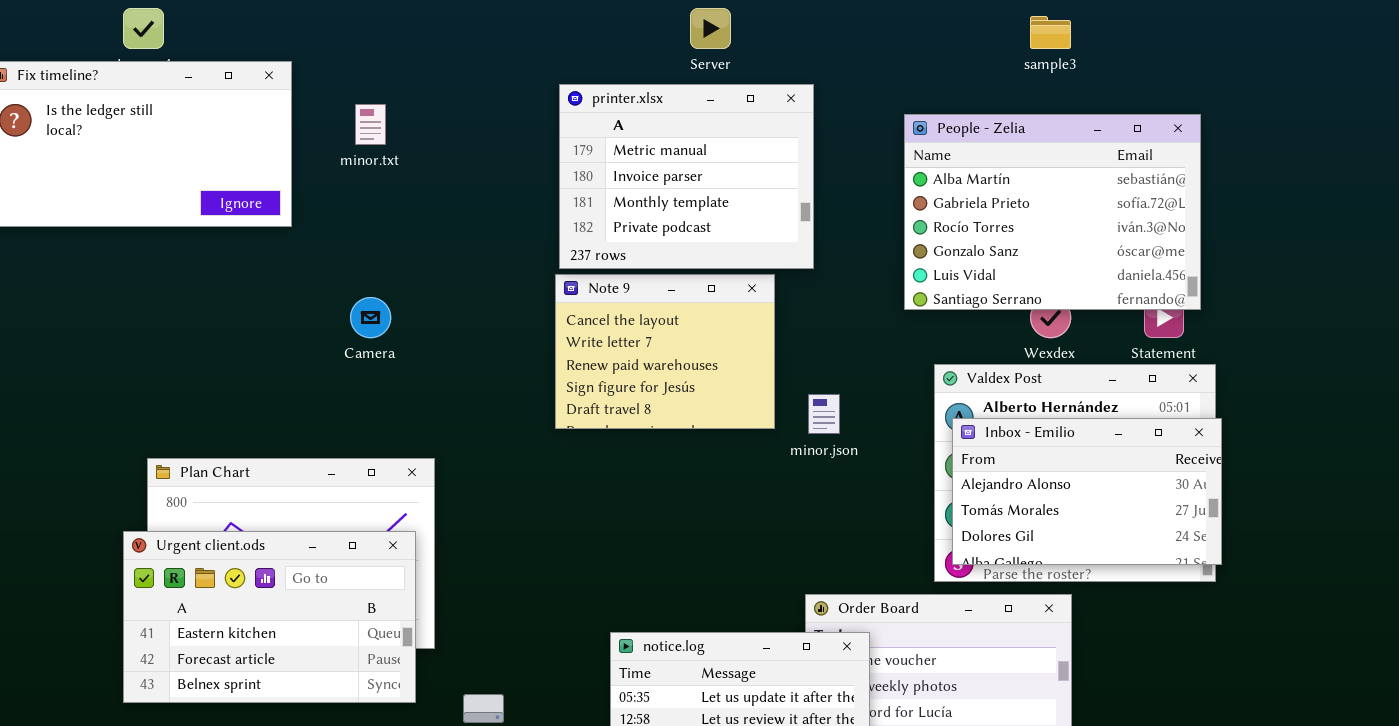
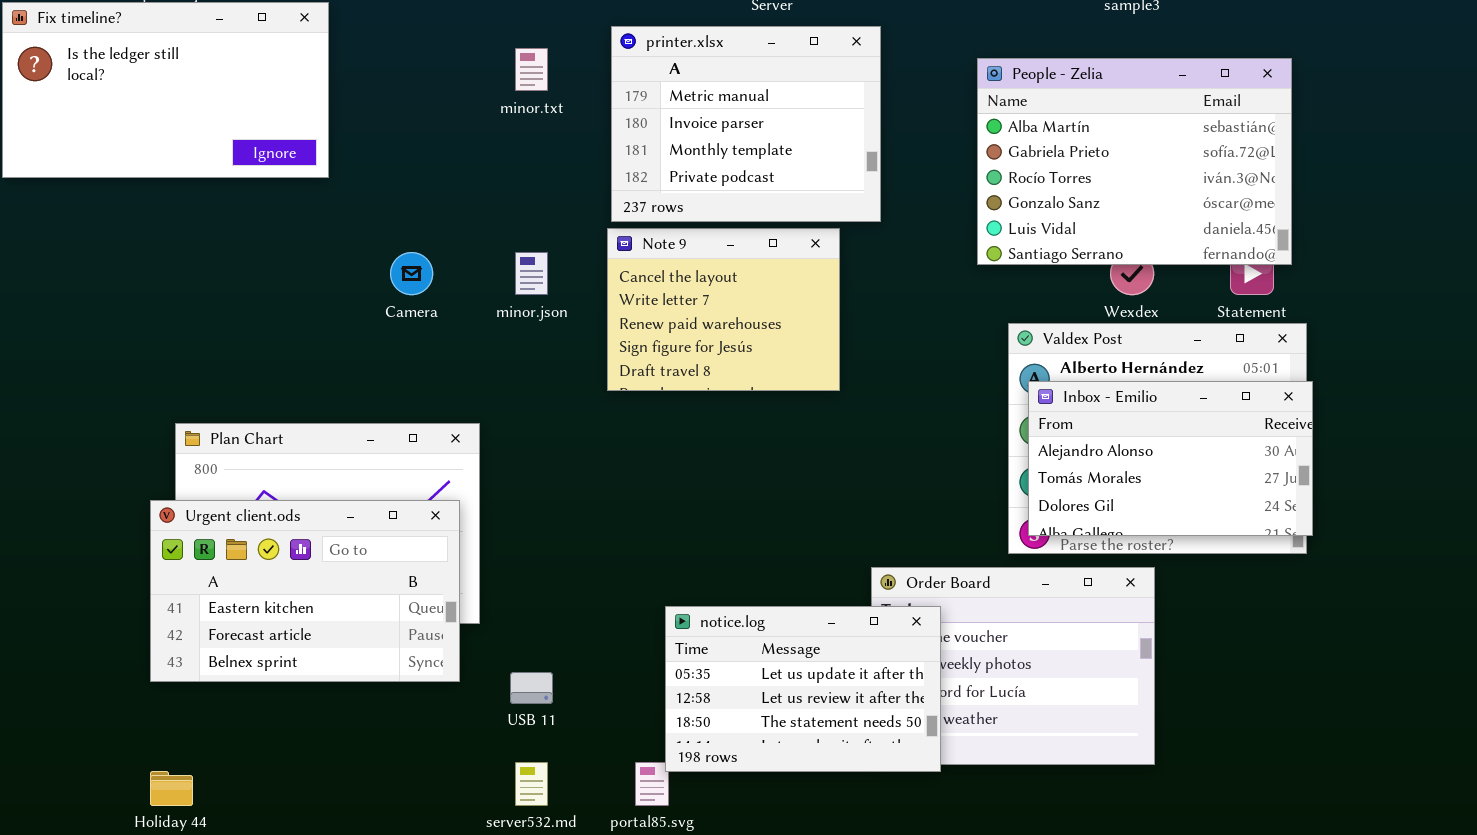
minor.txt: [355,104,386,145] -> [515,48,548,91], moved
minor.json: [808,394,840,434] -> [515,252,548,295], moved

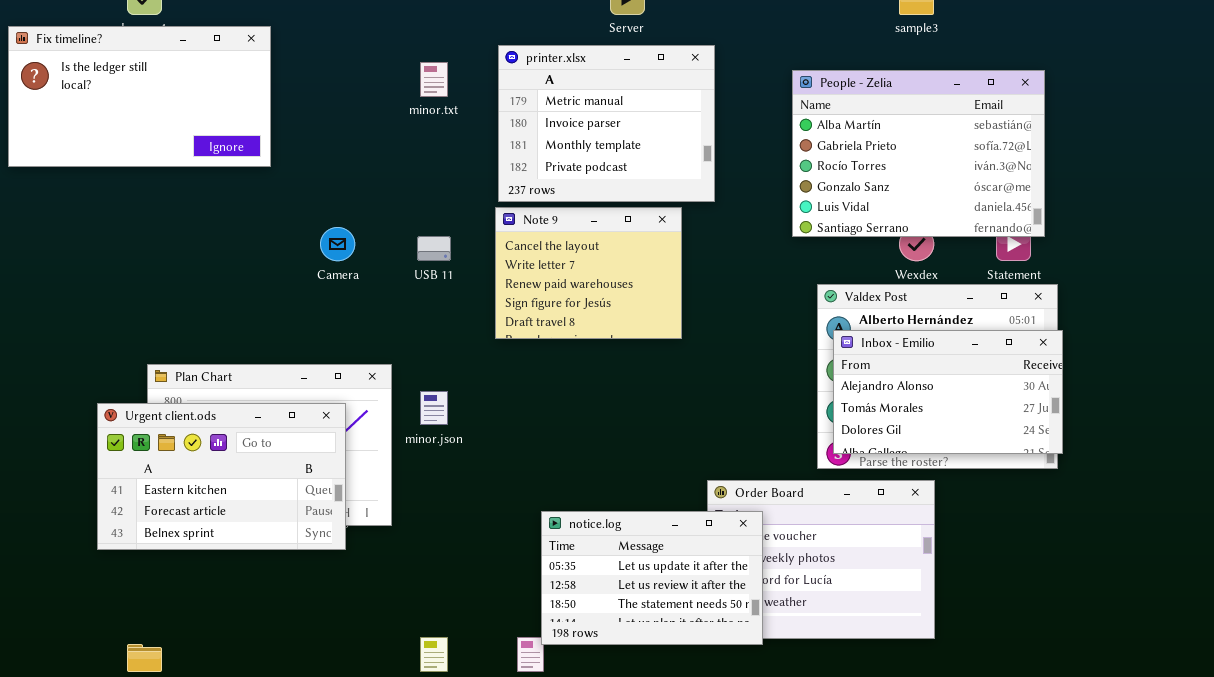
minor.json: [515,252,548,295] -> [420,391,448,425], moved
Urgent client.ods: [150,500,460,682] -> [97,403,346,550], moved
USB 11: [510,672,553,704] -> [417,236,451,261], moved

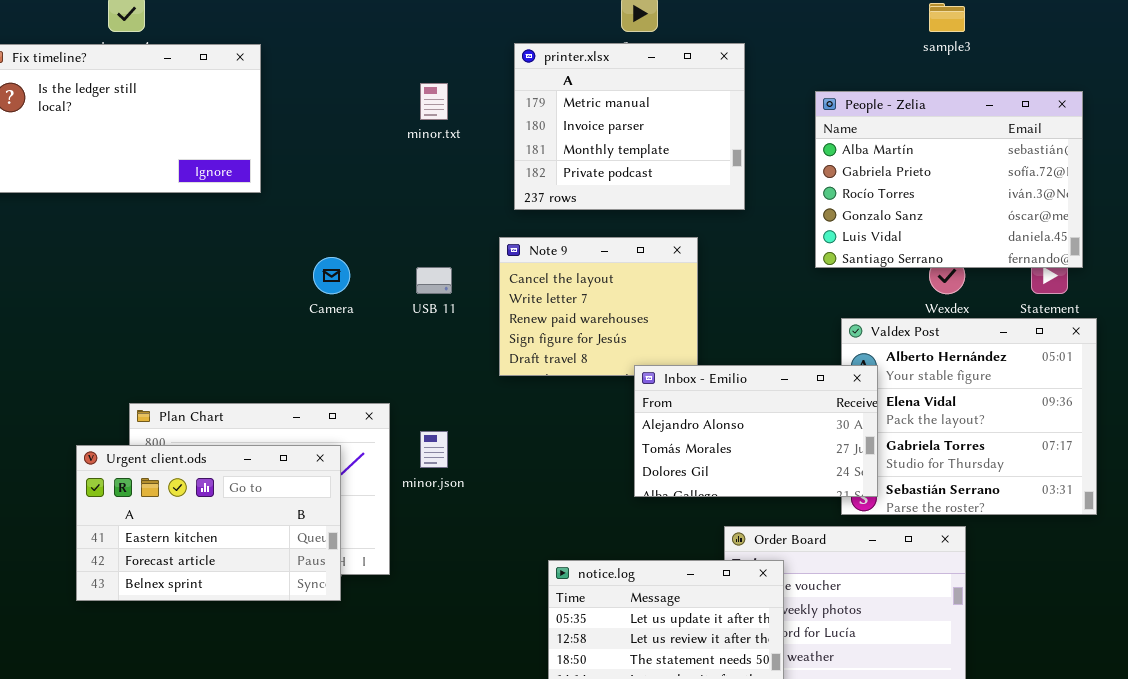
printer.xlsx: [498,45,715,202] -> [514,43,745,210], moved
Inbox - Emilio: [833,330,1063,454] -> [634,365,878,497], moved

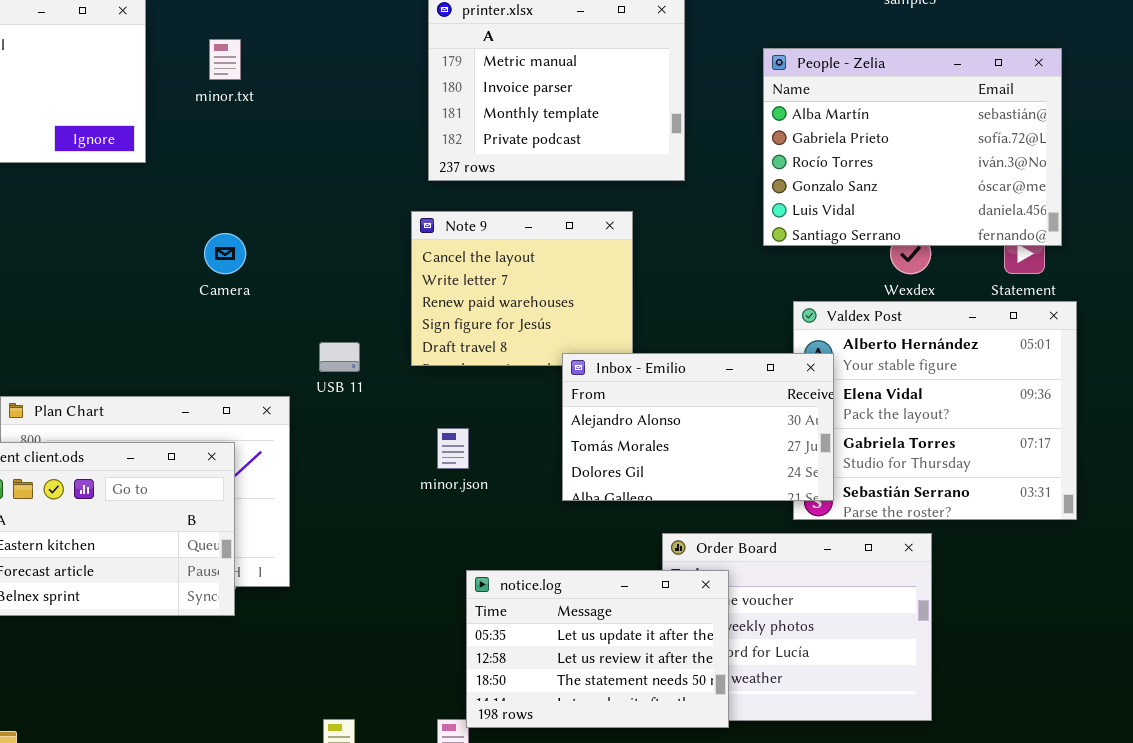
minor.txt: [420,83,448,120] -> [209,39,241,80], moved
USB 11: [416,267,452,294] -> [319,342,360,372], moved
minor.json: [420,431,448,468] -> [437,428,469,469], moved

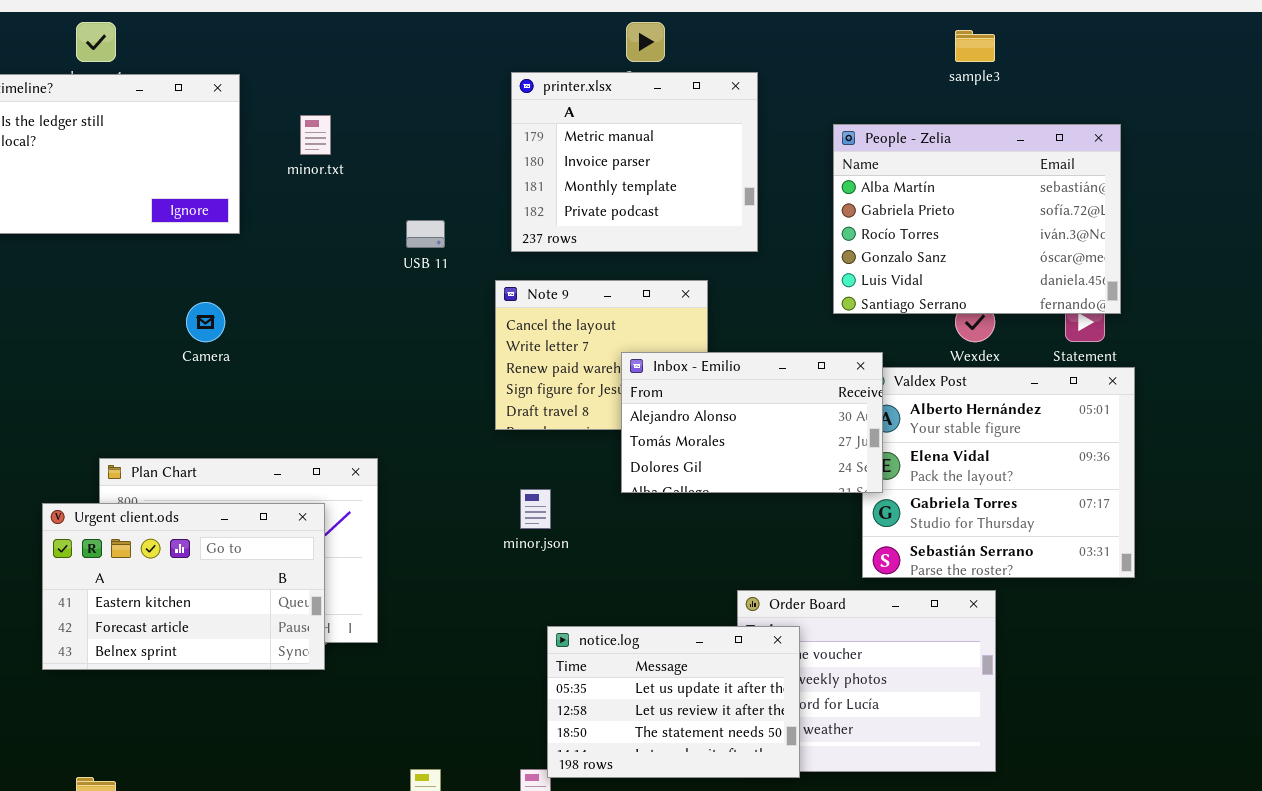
Camera: [204,233,246,274] -> [186,302,225,342], moved
USB 11: [319,342,360,372] -> [406,220,445,248], moved
Inbox - Emilio: [562,353,834,501] -> [621,352,883,493], moved

